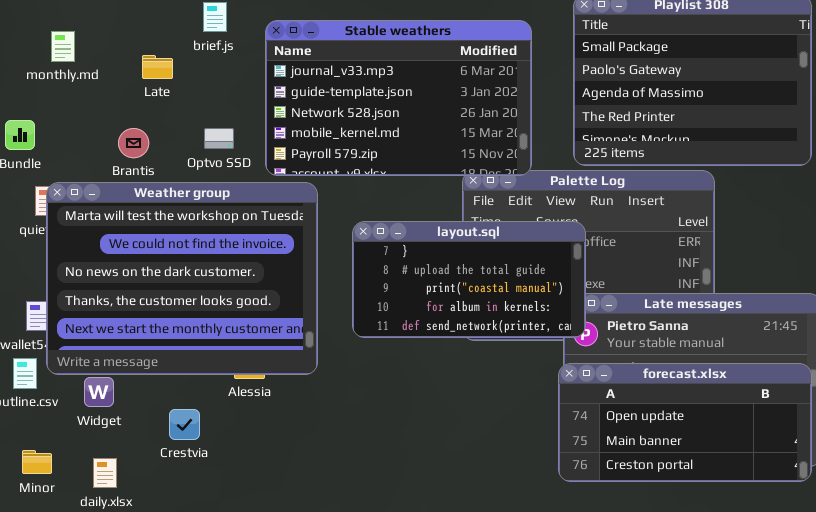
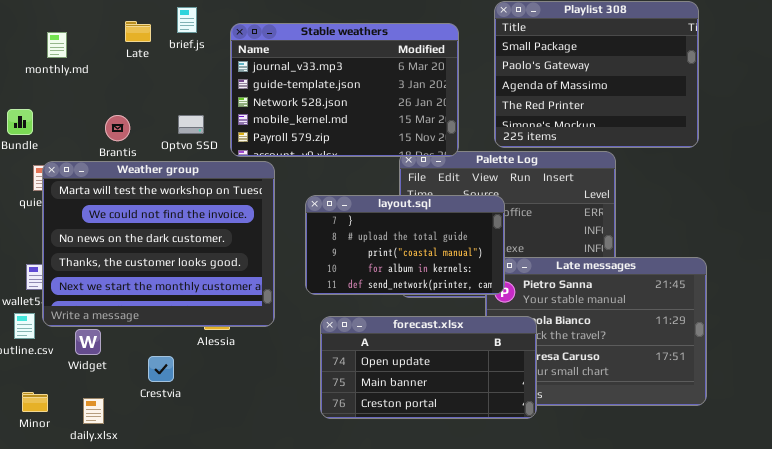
Late: [142,55,173,79] -> [125,21,151,42], moved
forecast.xlsx: [558,363,812,482] -> [320,316,537,419], moved

